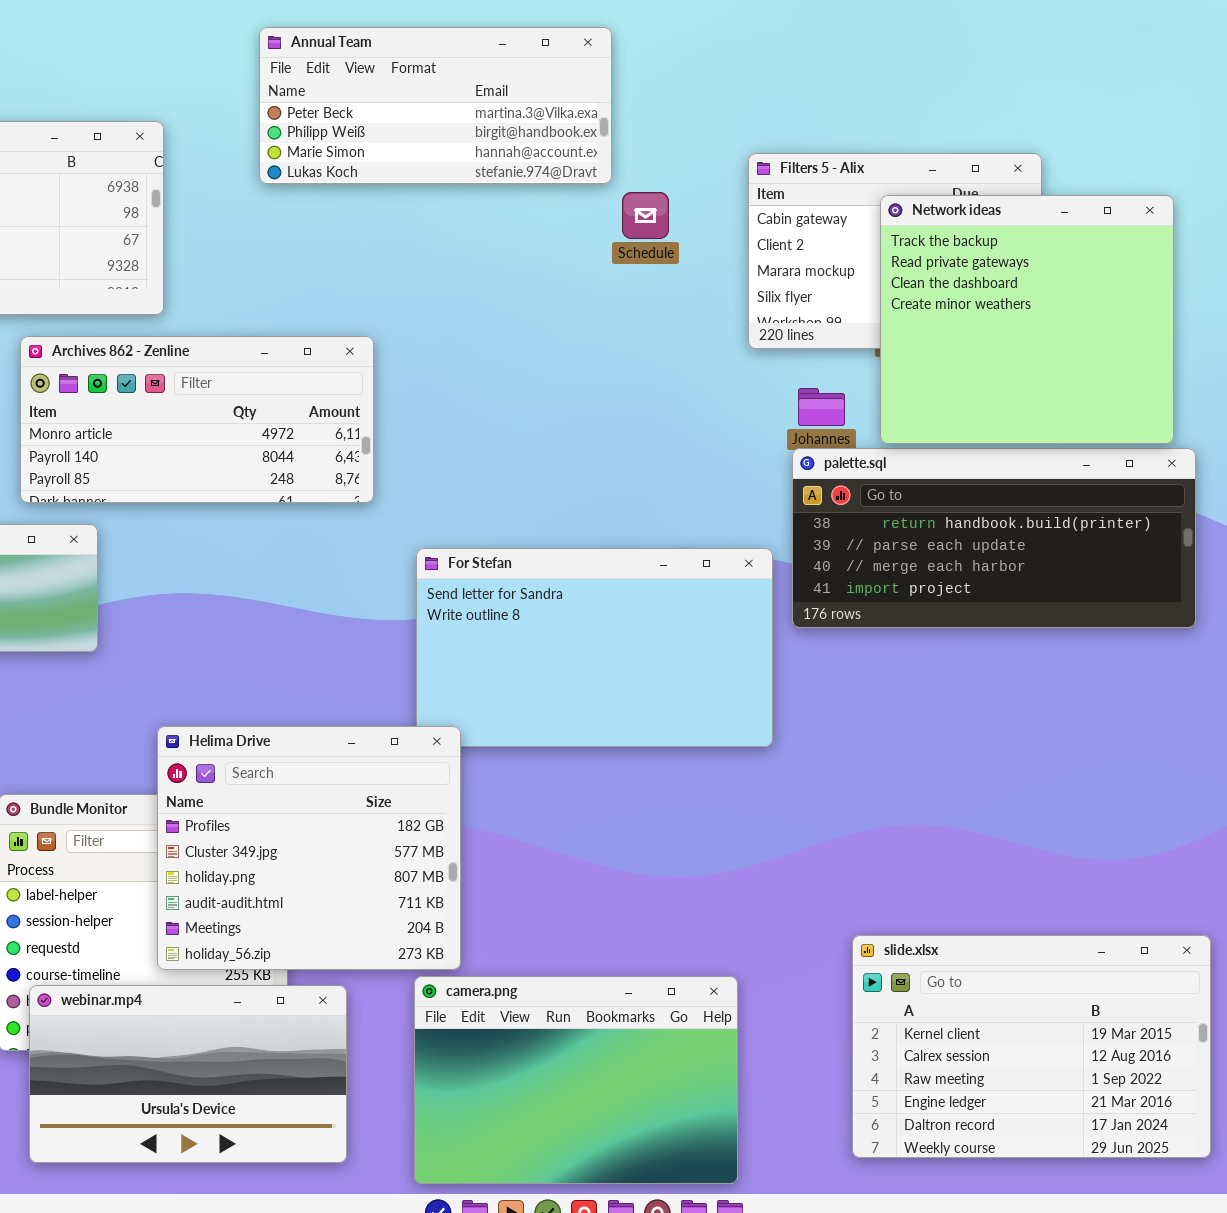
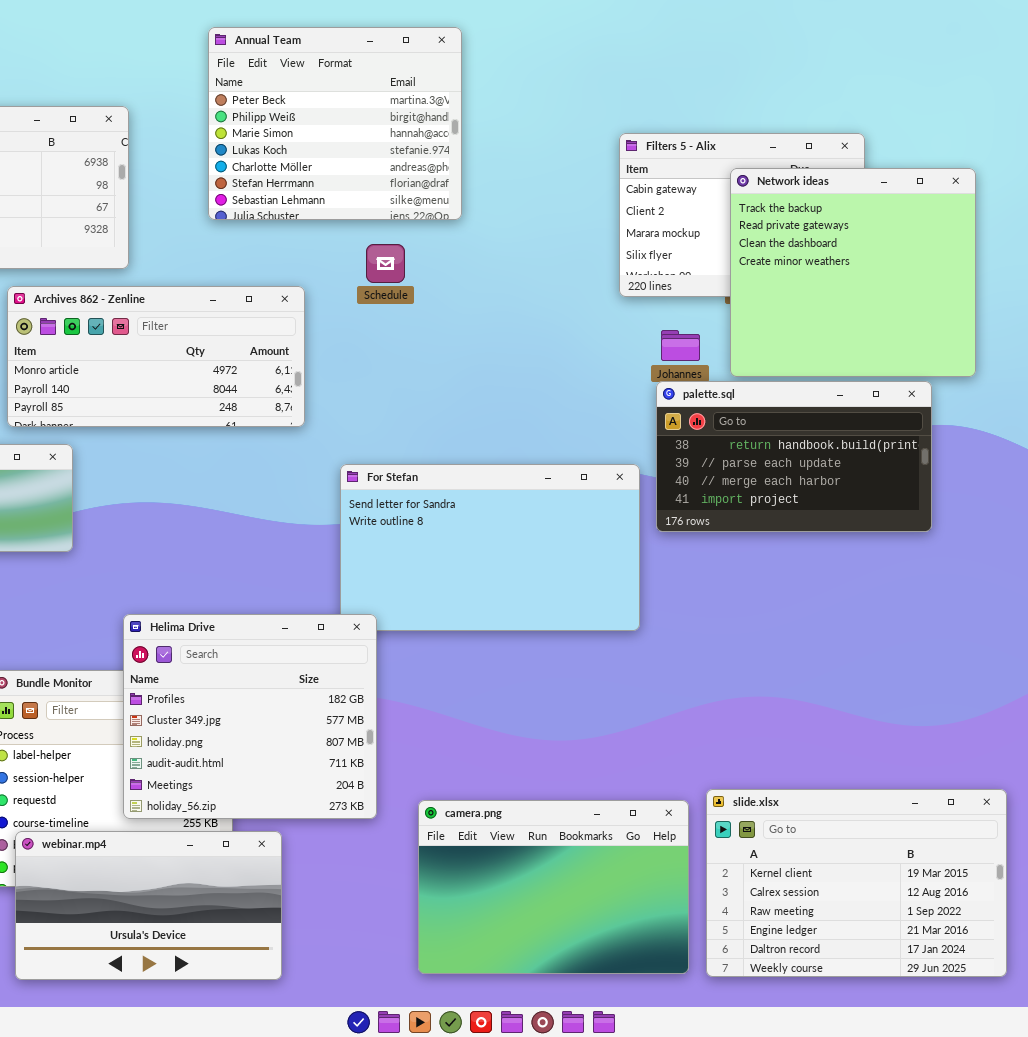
Annual Team: [259,27,612,184] -> [208,27,462,220], resized
Schedule: [622,192,669,239] -> [366,244,405,283], moved
palette.sql: [792,448,1196,628] -> [656,381,932,532], resized
camera.png: [414,976,738,1184] -> [418,800,689,974], moved

